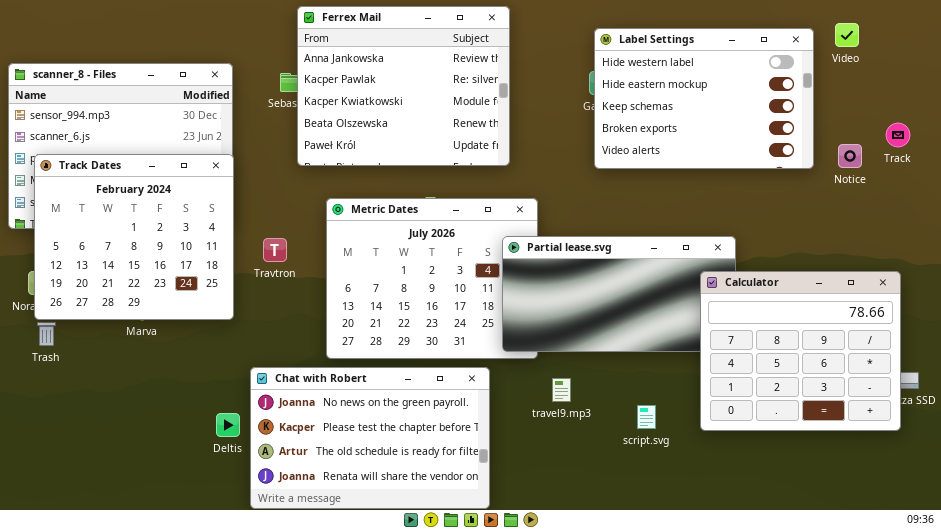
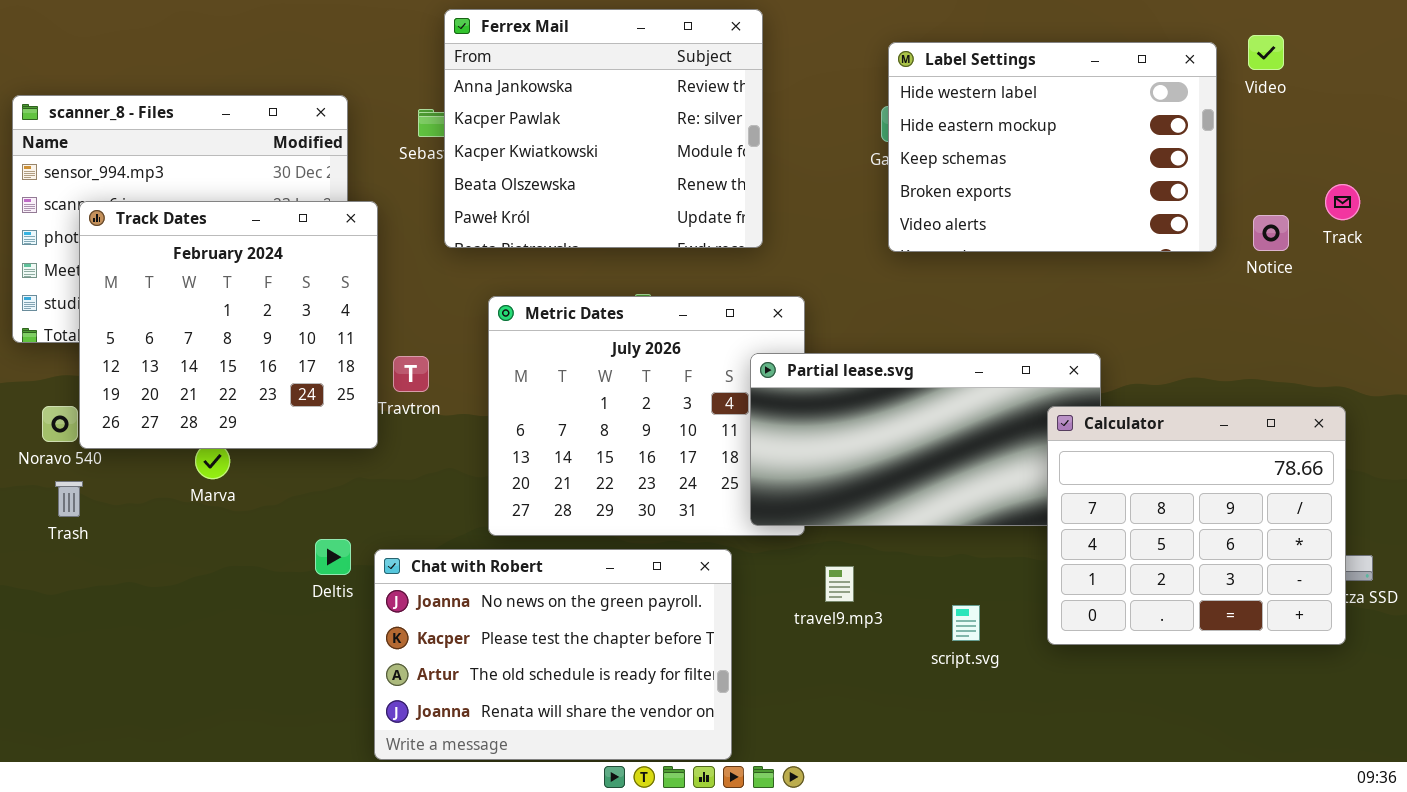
Track Dates: [34,154,234,320] -> [79,201,378,449], moved
Deltis: [216,413,240,437] -> [315,539,351,575], moved

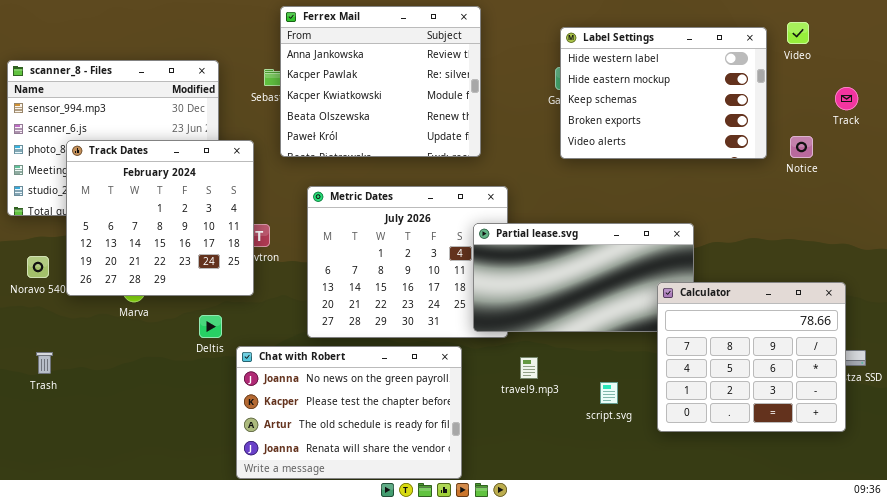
Track: [1325,184,1360,220] -> [835,87,858,110], moved
Track Dates: [79,201,378,449] -> [66,140,254,296], moved
Calculator: [1047,406,1346,645] -> [657,282,846,432], moved
Trash: [55,481,83,517] -> [36,352,53,374], moved
Deltis: [315,539,351,575] -> [199,315,222,338], moved

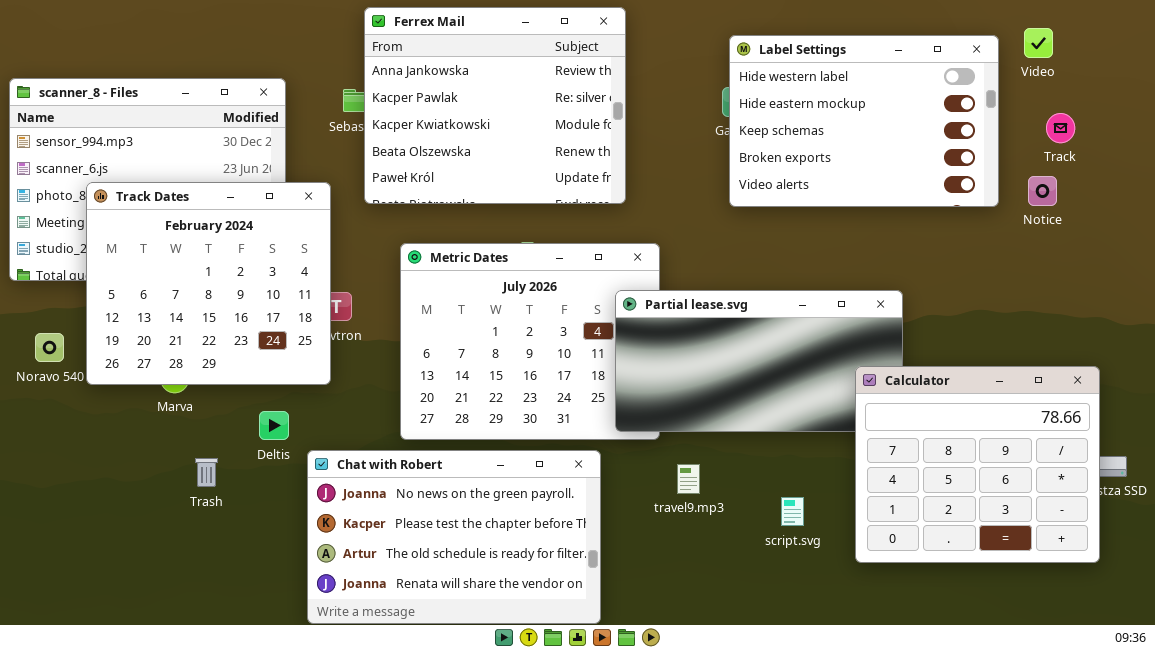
Track: [835,87,858,110] -> [1046,113,1075,143], moved
Trash: [36,352,53,374] -> [195,458,218,487], moved

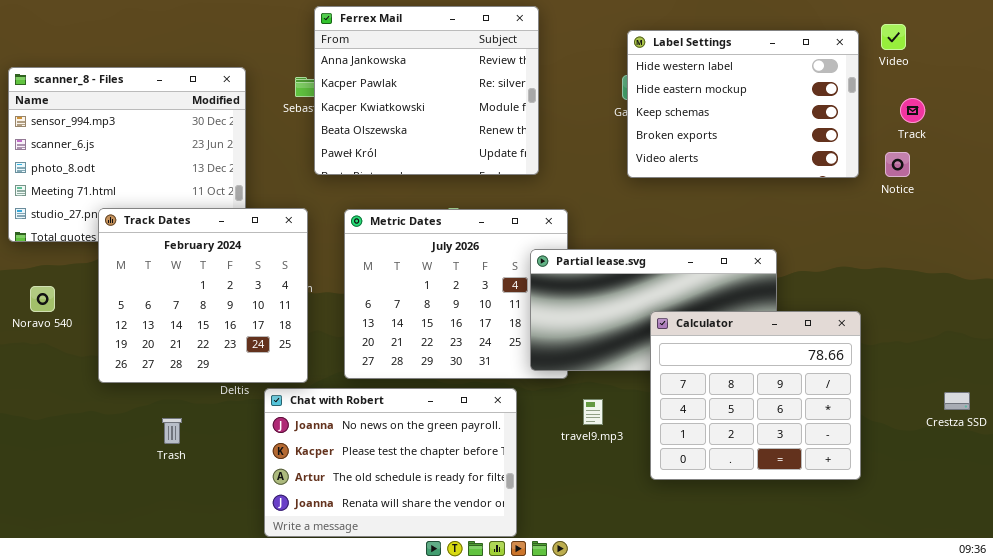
Track Dates: [86,182,331,385] -> [98,208,308,383], moved
Calculator: [855,366,1100,563] -> [650,311,861,480], moved
Trash: [195,458,218,487] -> [162,418,182,444], moved

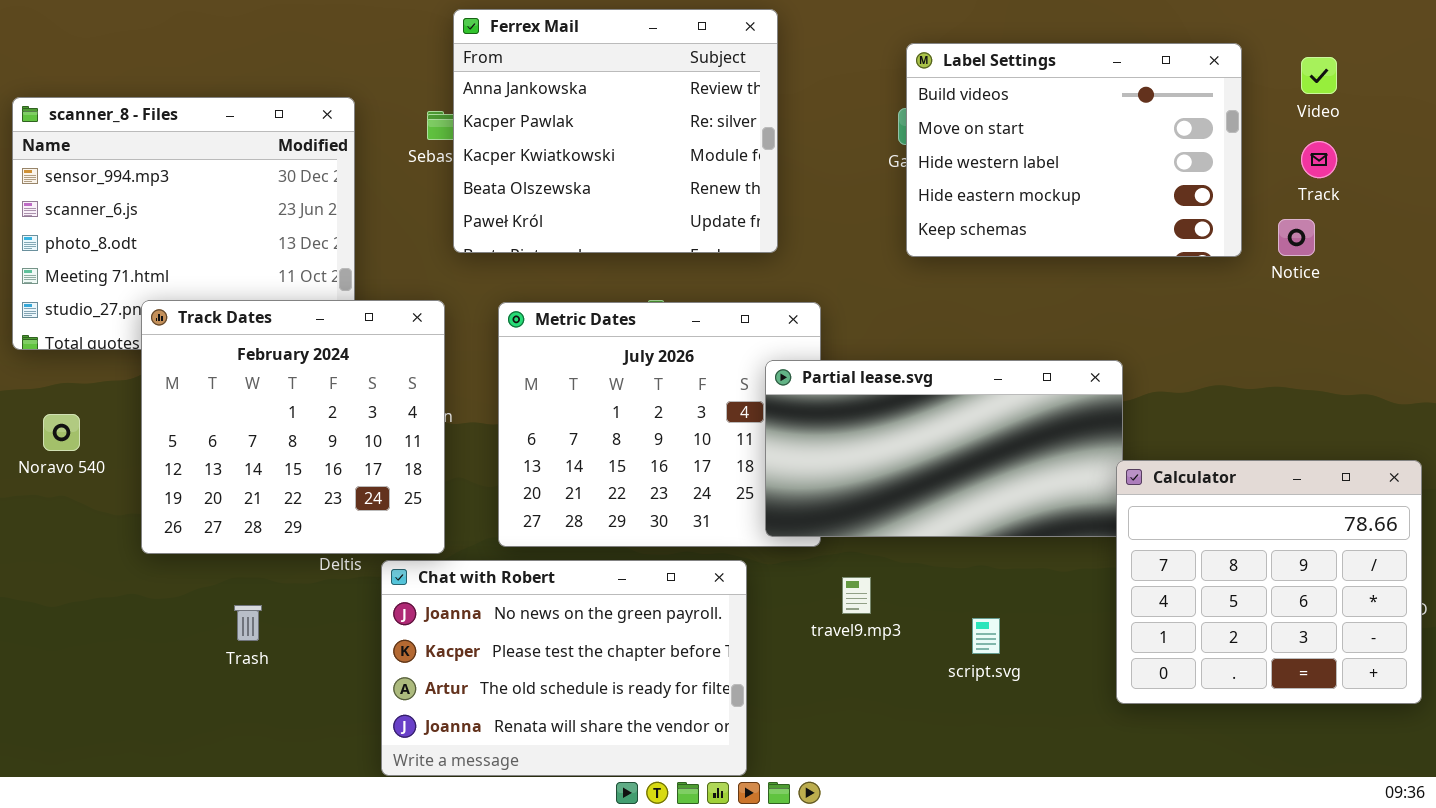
Video: [881,24,906,50] -> [1301,57,1337,94], moved
Label Settings: [627,30,859,178] -> [906,43,1242,257], scrolled up 2 rows
Calculator: [650,311,861,480] -> [1116,460,1422,704], moved

